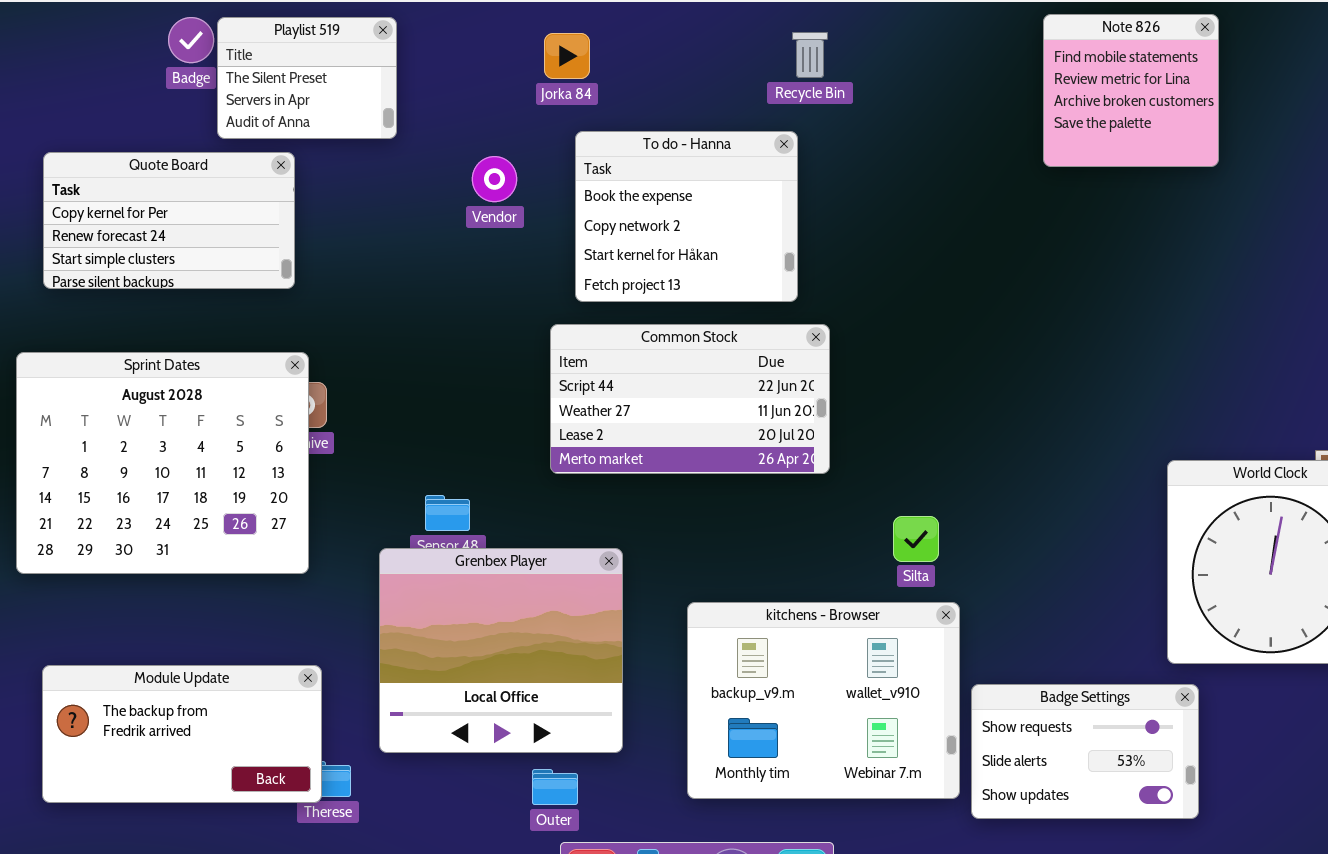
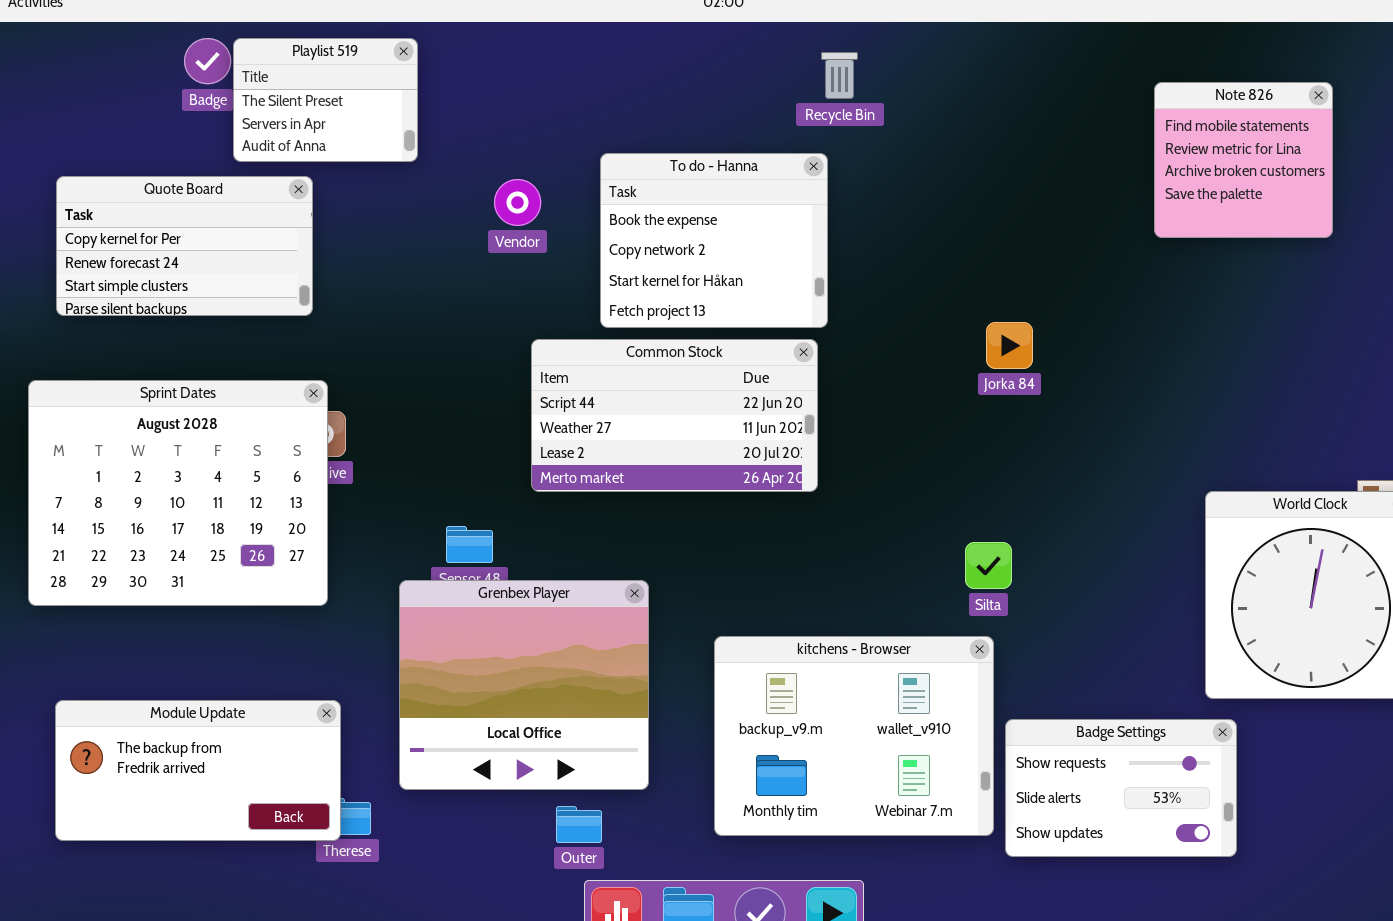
Note 826: [1043,14,1219,167] -> [1154,82,1333,238], moved
Jorka 84: [544,33,590,79] -> [986,322,1033,369], moved
Common Stock: [550,324,830,474] -> [531,339,818,492], moved
Silta: [893,516,939,562] -> [965,542,1012,589], moved

